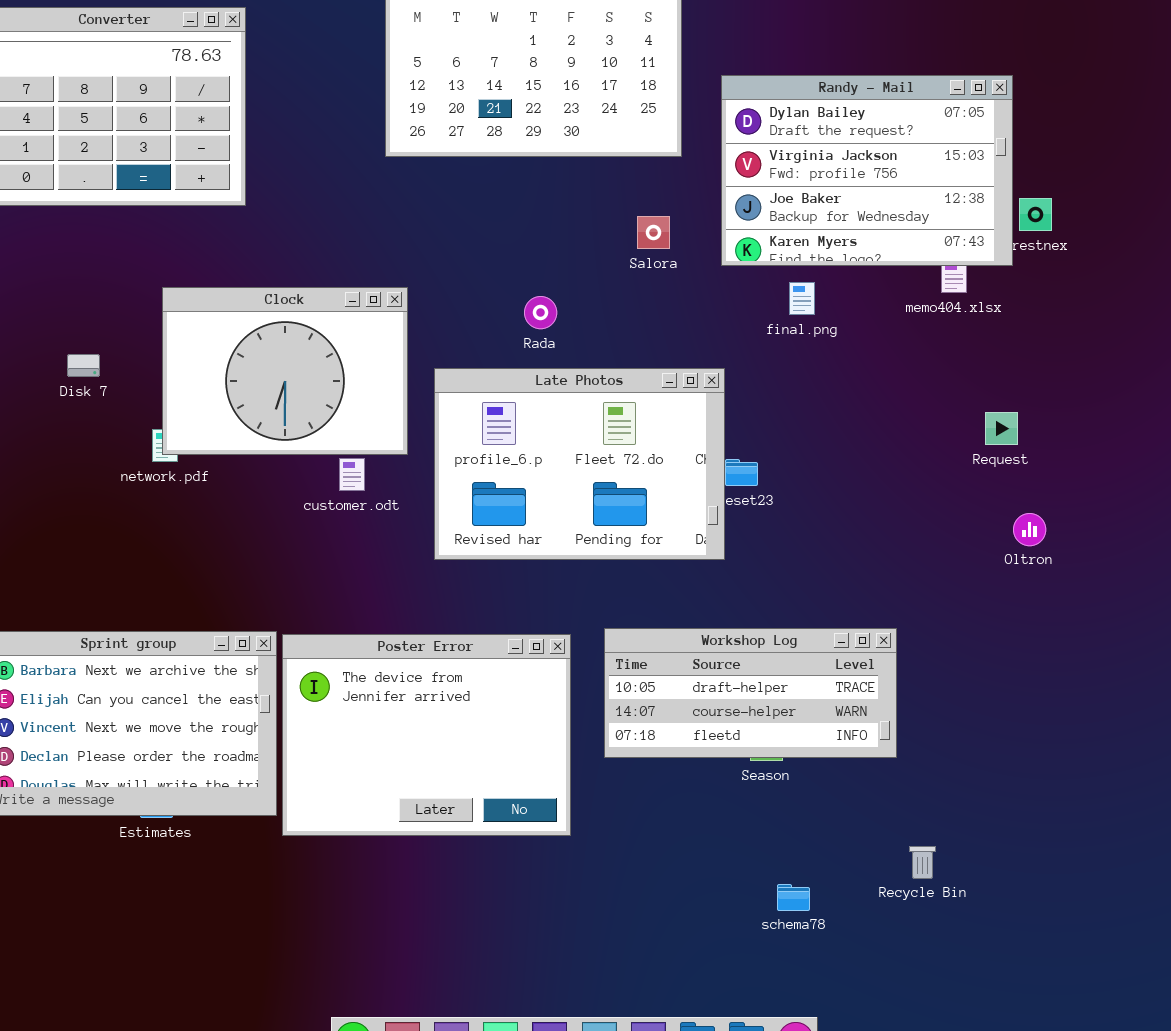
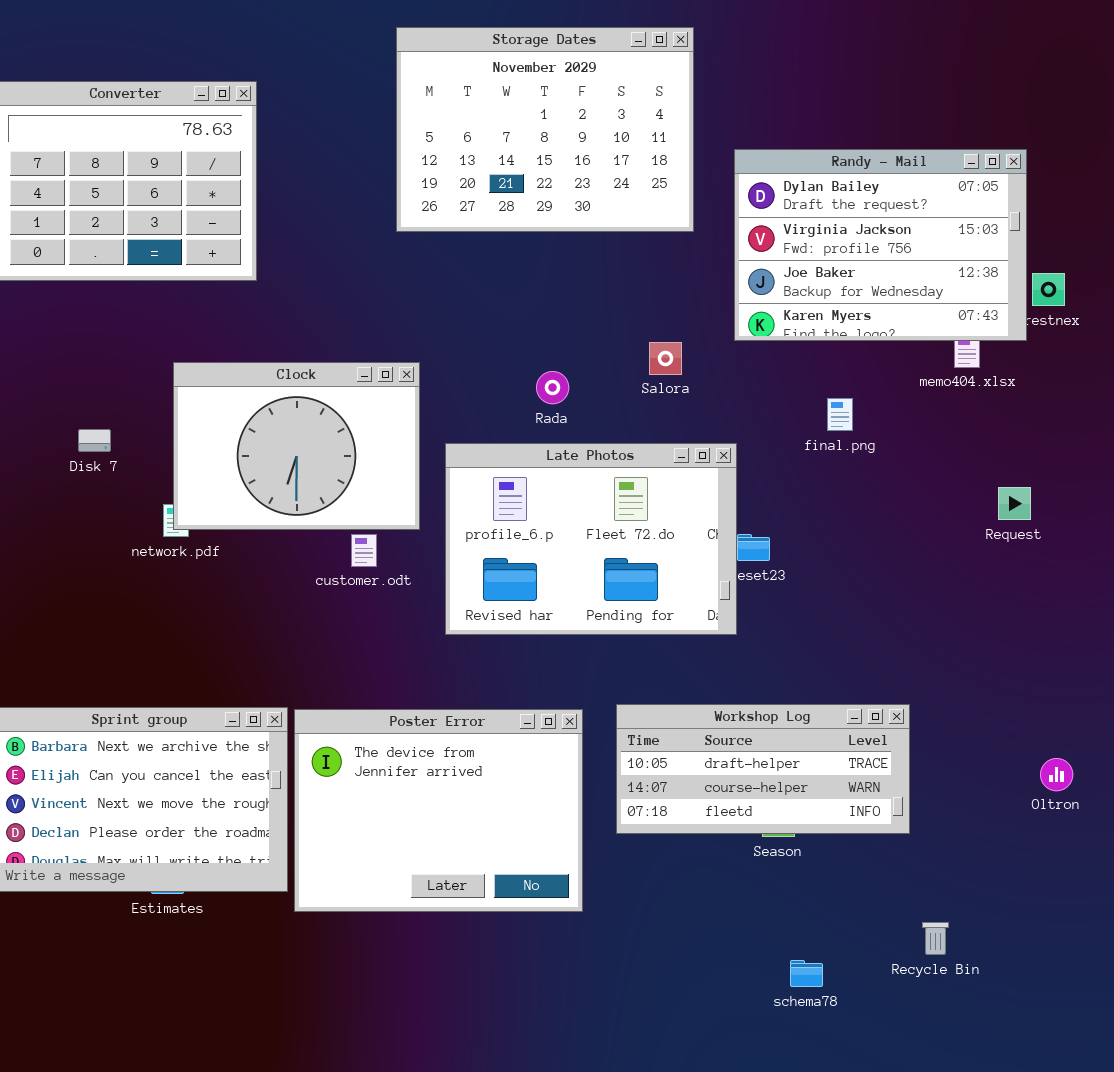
Salora: [637,216,670,249] -> [649,342,682,375], moved
final.png: [789,282,815,315] -> [827,398,853,431], moved
Oltron: [1013,513,1046,546] -> [1040,758,1073,791], moved

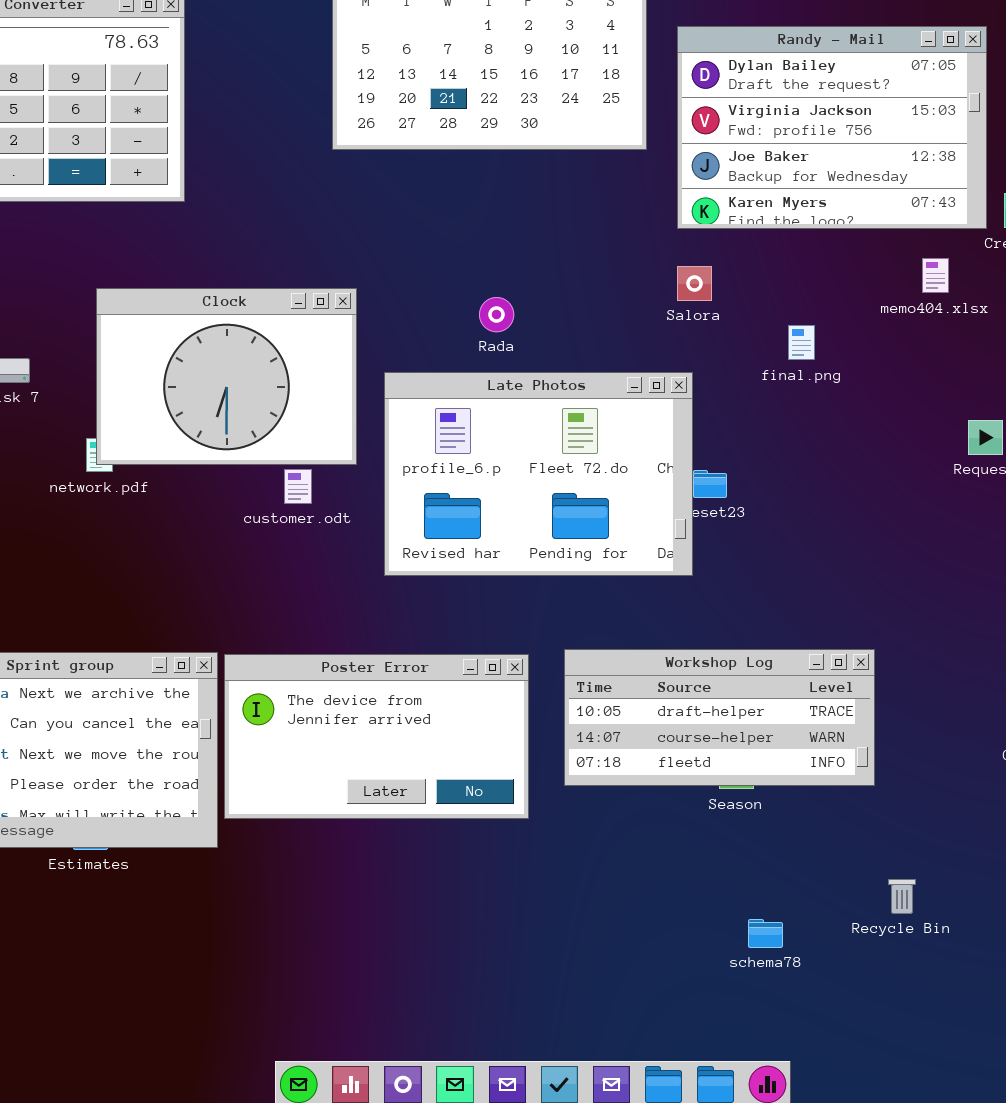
Randy - Mail: [734,149,1027,341] -> [677,26,987,229], moved
Salora: [649,342,682,375] -> [677,266,712,301], moved
Poster Error: [294,709,583,912] -> [224,654,529,819], resized

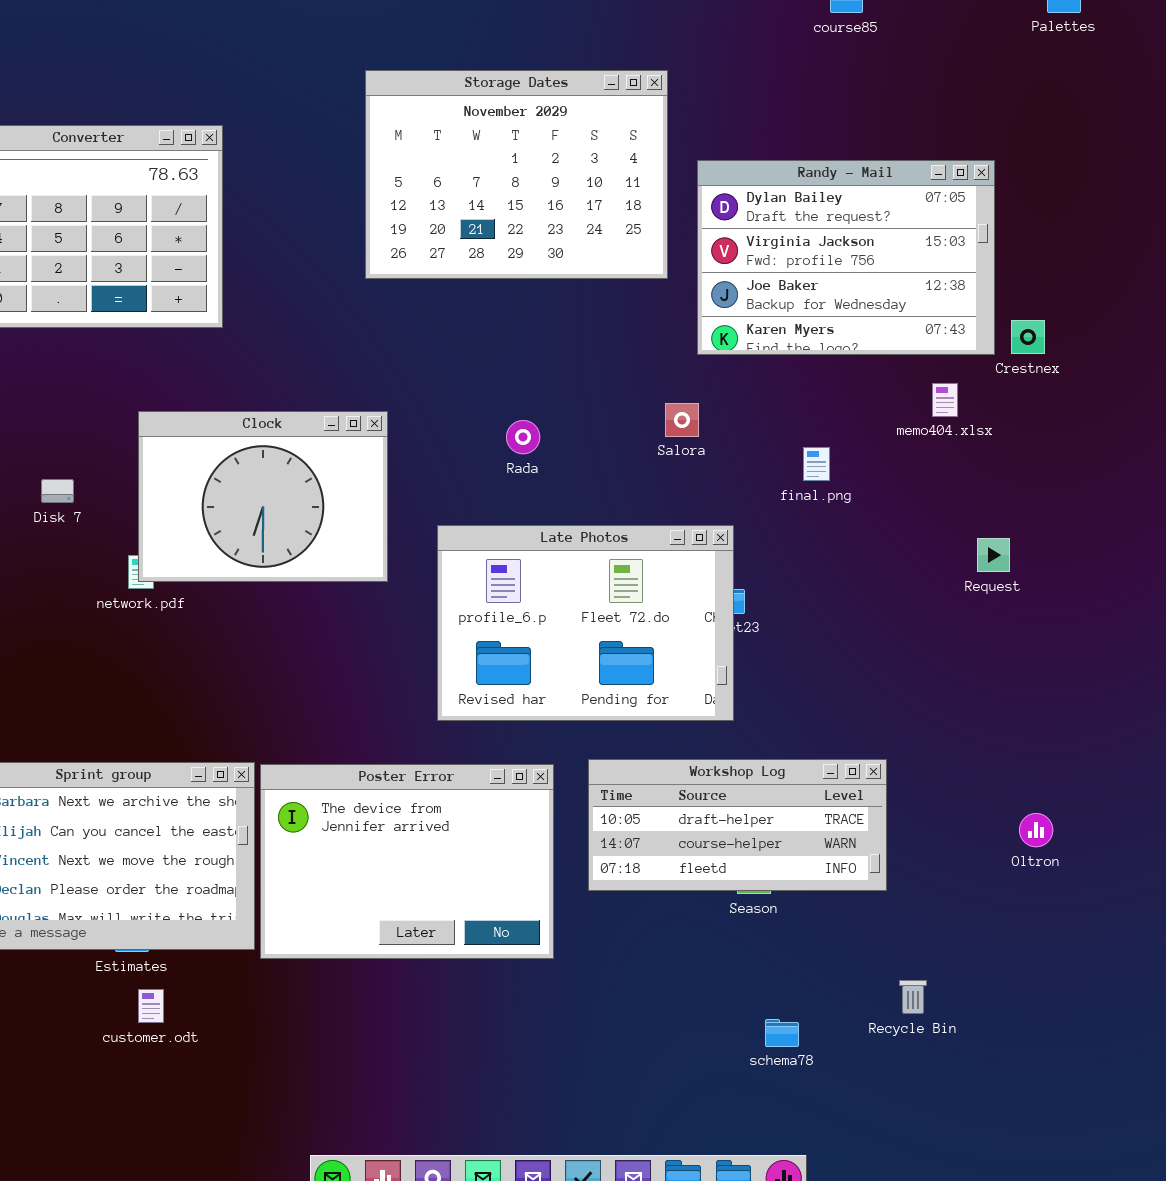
Salora: [677,266,712,301] -> [665,403,699,437], moved
Late Photos: [384,372,693,576] -> [437,525,734,721], moved
customer.odt: [284,469,312,504] -> [138,989,164,1023], moved
Poster Error: [224,654,529,819] -> [260,764,554,959], resized

